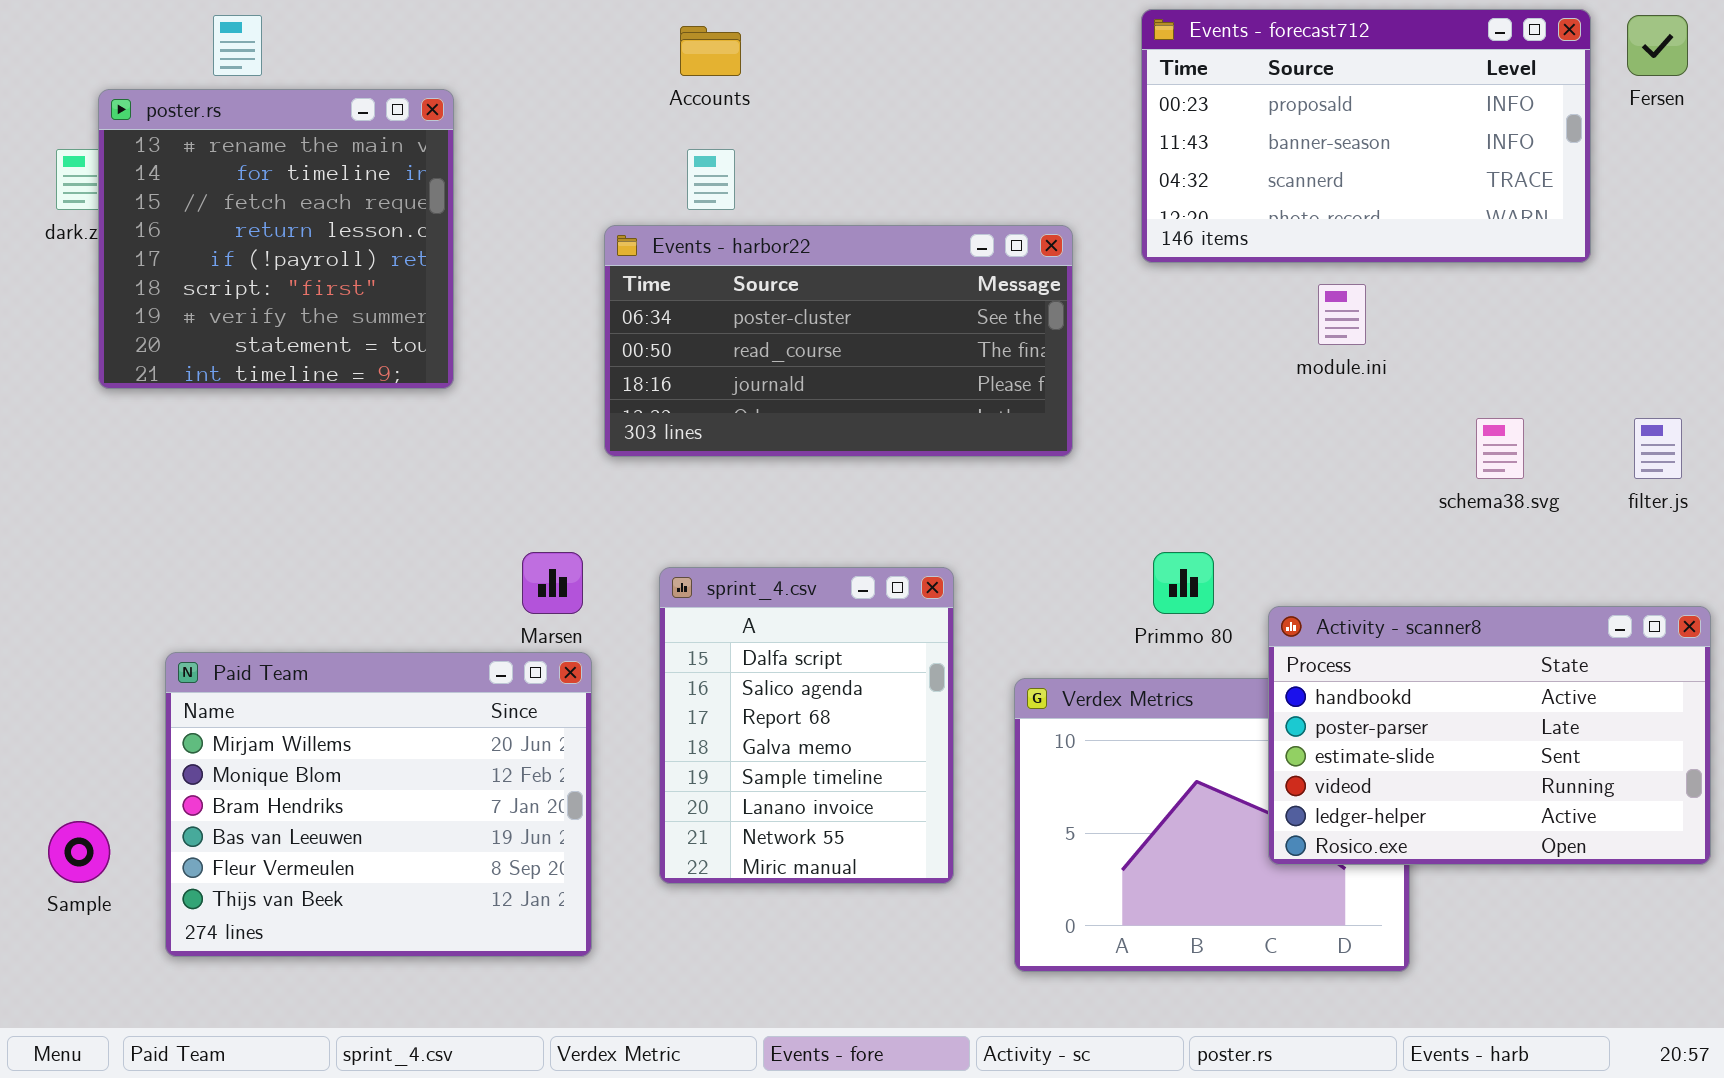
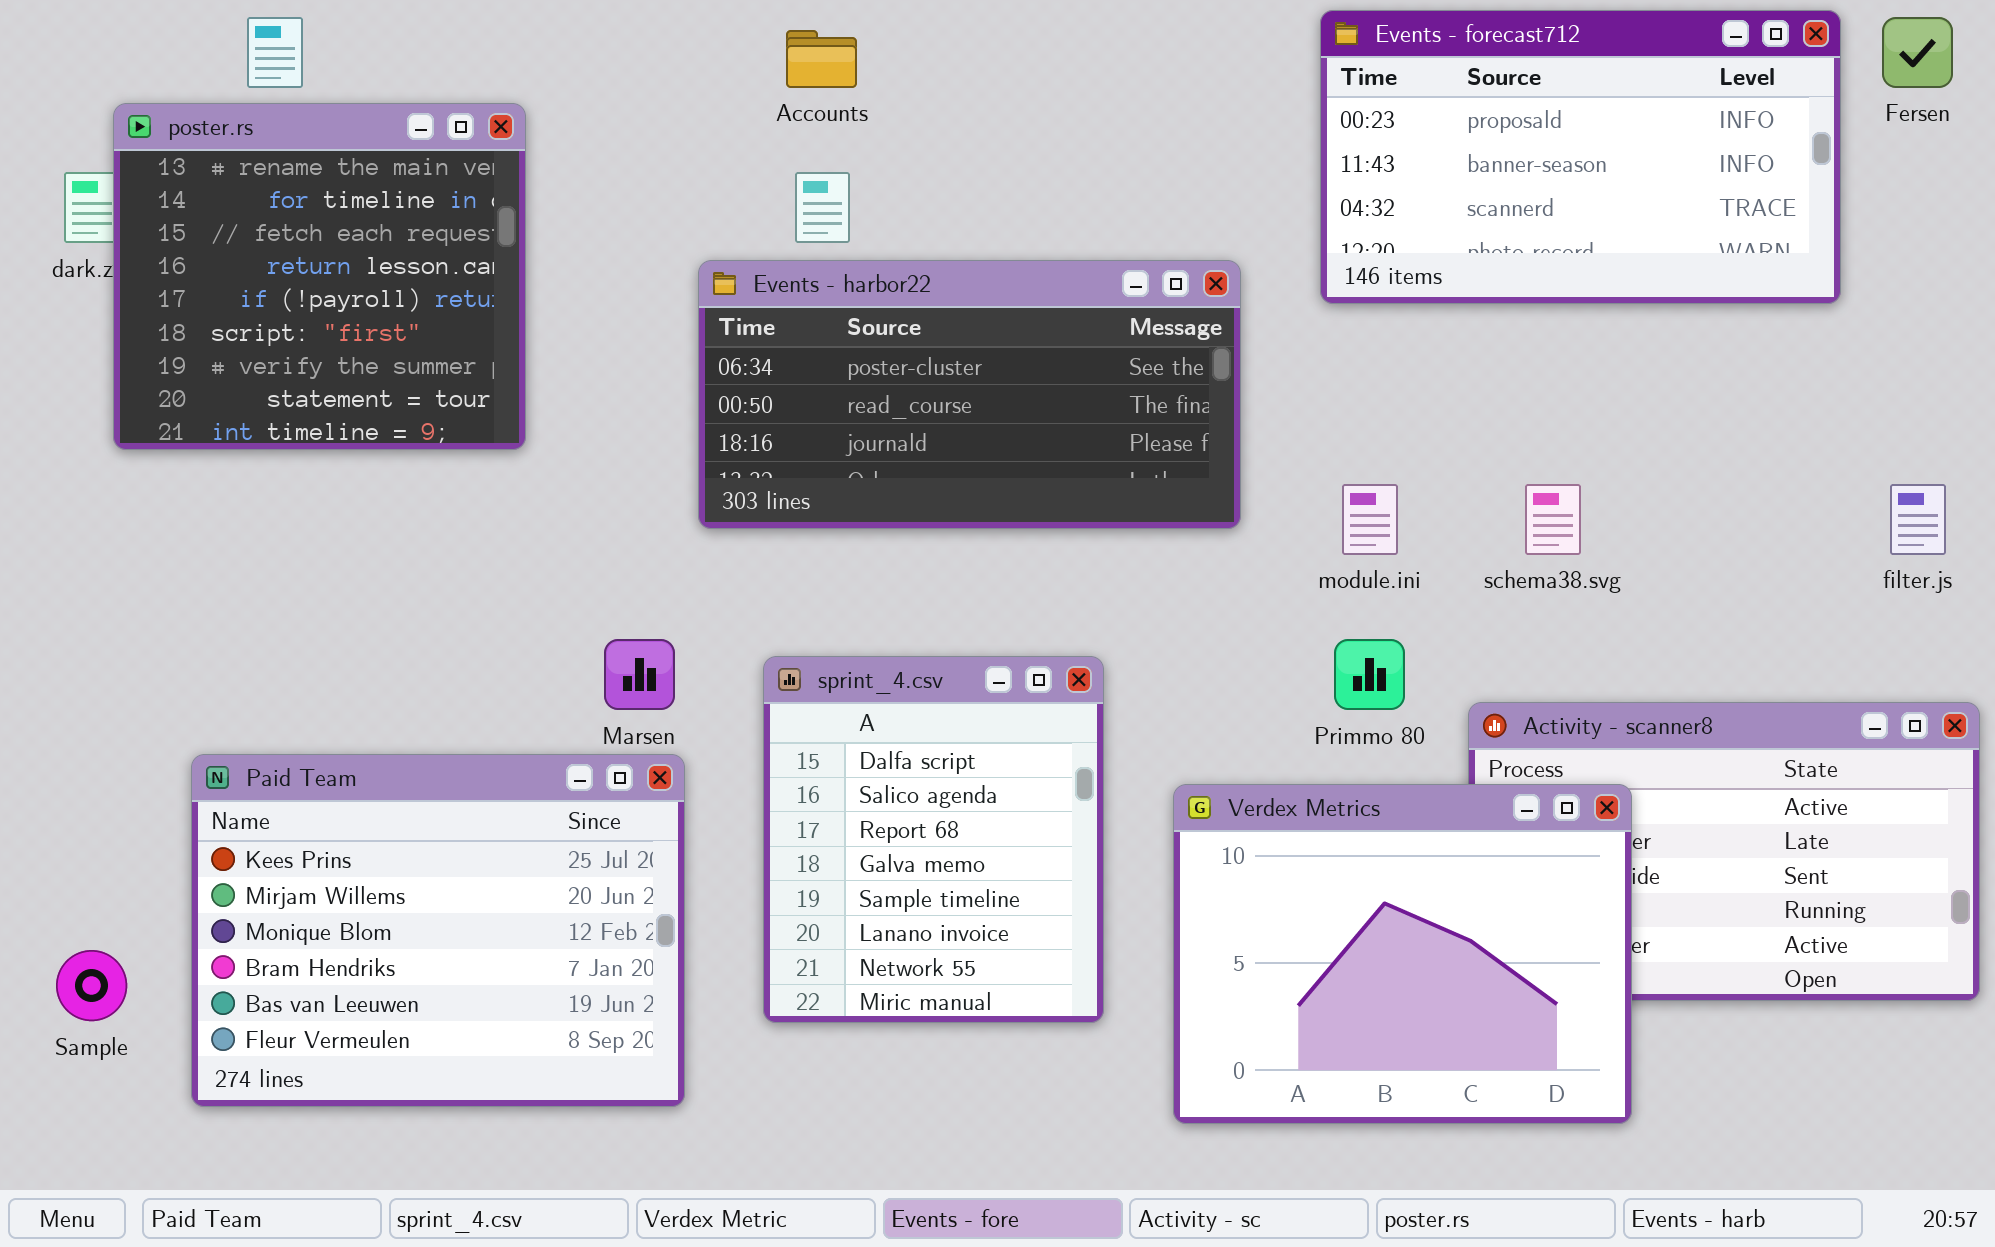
module.ini: [1318,284,1366,345] -> [1342,484,1398,555], moved
schema38.svg: [1476,418,1524,479] -> [1525,484,1581,555], moved
Paid Team: [165,652,592,957] -> [191,754,685,1107], scrolled up 1 row
Verdex Metrics: [1014,678,1410,972] -> [1173,784,1632,1124], raised

